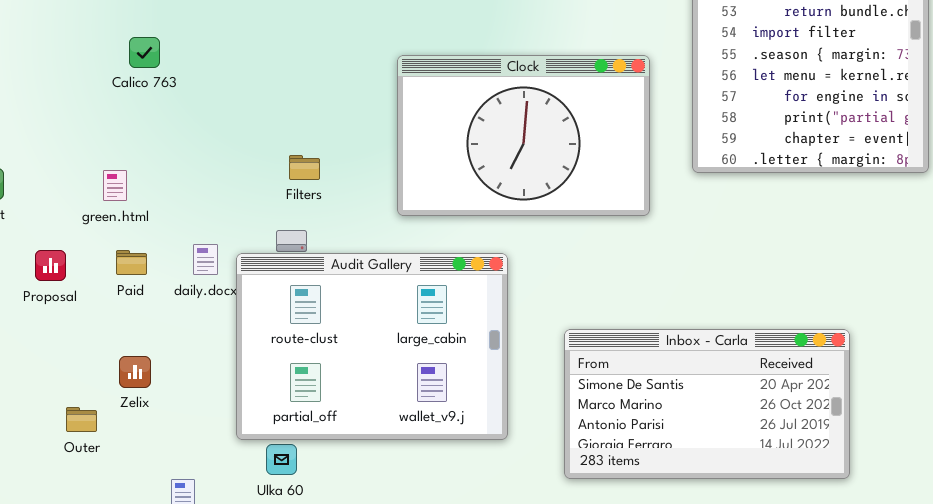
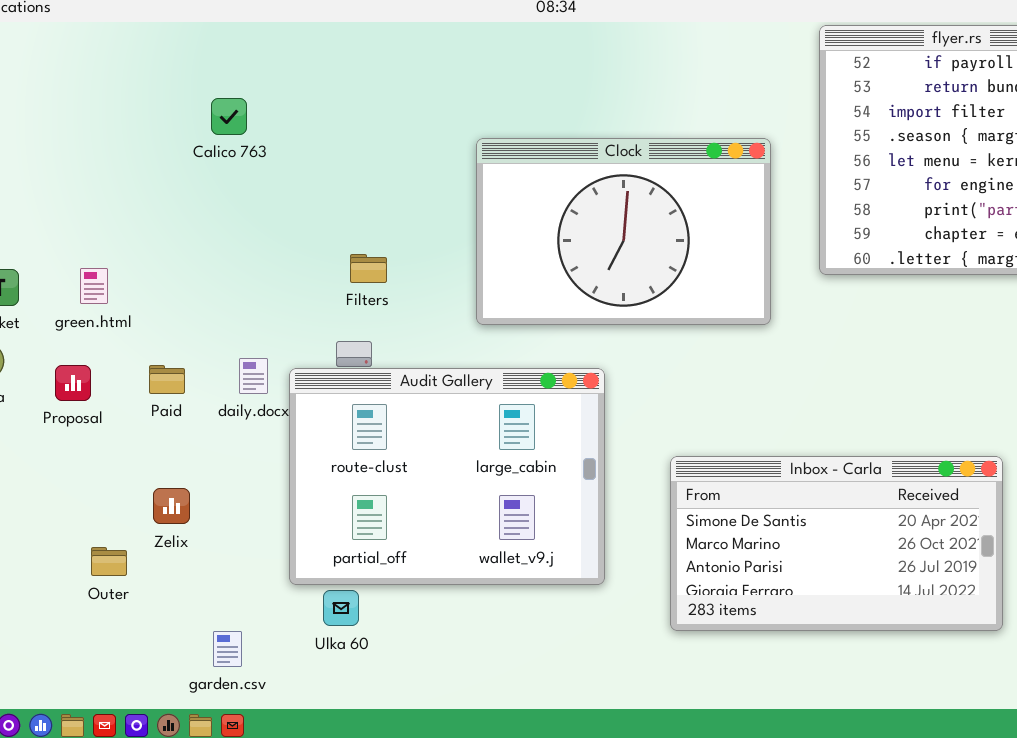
Calico 763: [129,37,160,68] -> [211,98,247,135], moved
green.html: [103,170,127,201] -> [80,268,108,304], moved

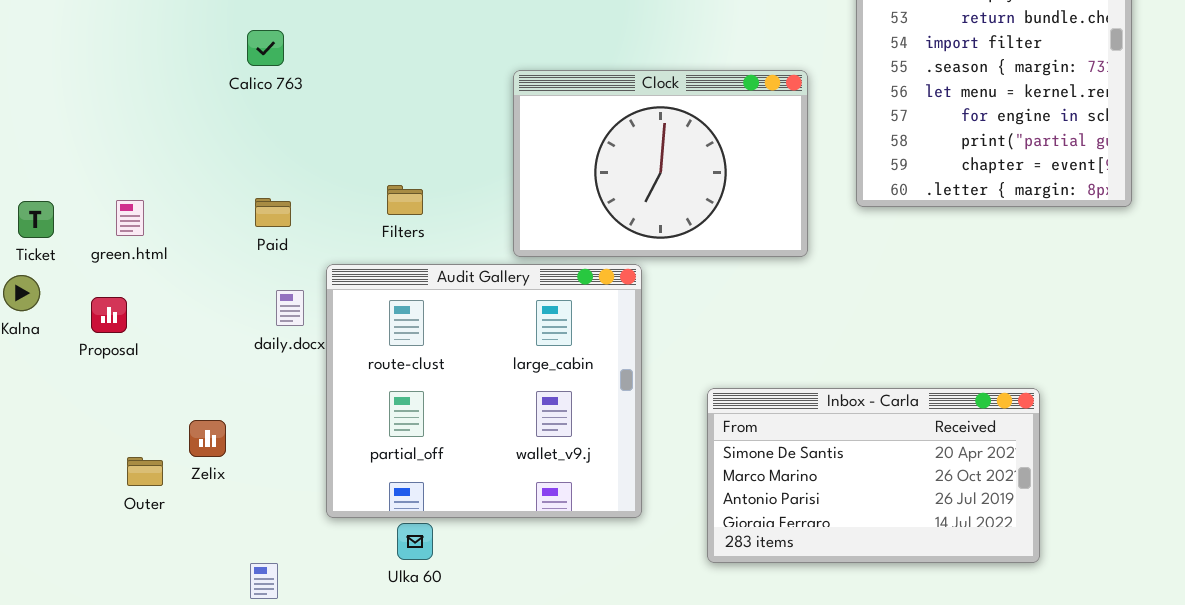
Paid: [149,365,185,394] -> [255,198,291,227], moved
Audit Gallery: [289,368,605,585] -> [326,264,642,518], resized
Outer: [91,547,127,576] -> [127,457,163,486], moved
Ulka 60: [323,590,359,626] -> [397,523,433,560], moved

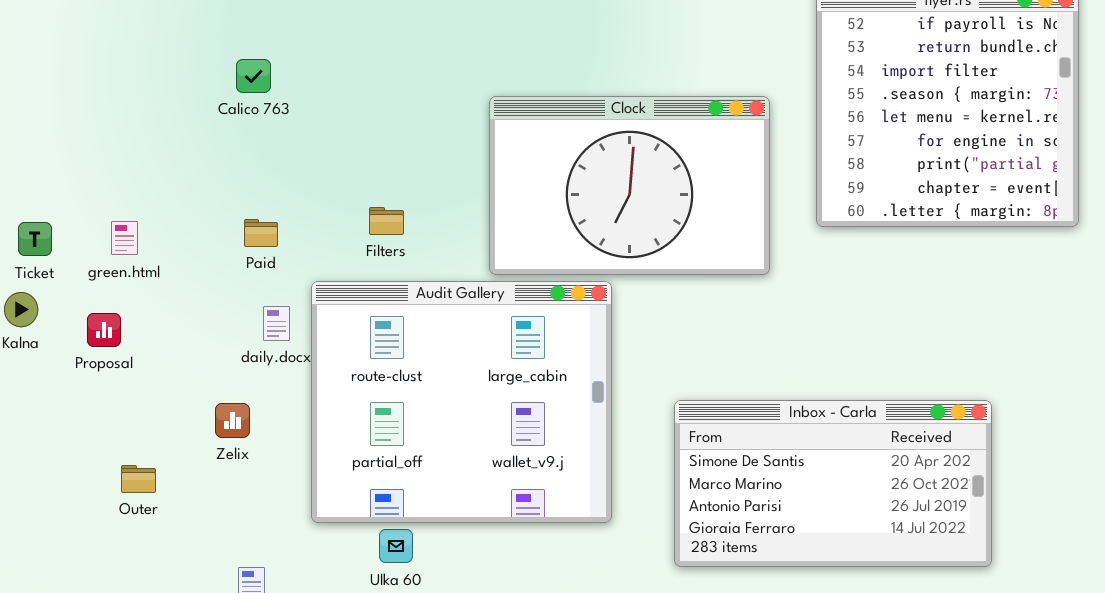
Zelix: [189,420,226,457] -> [215,403,250,438], moved

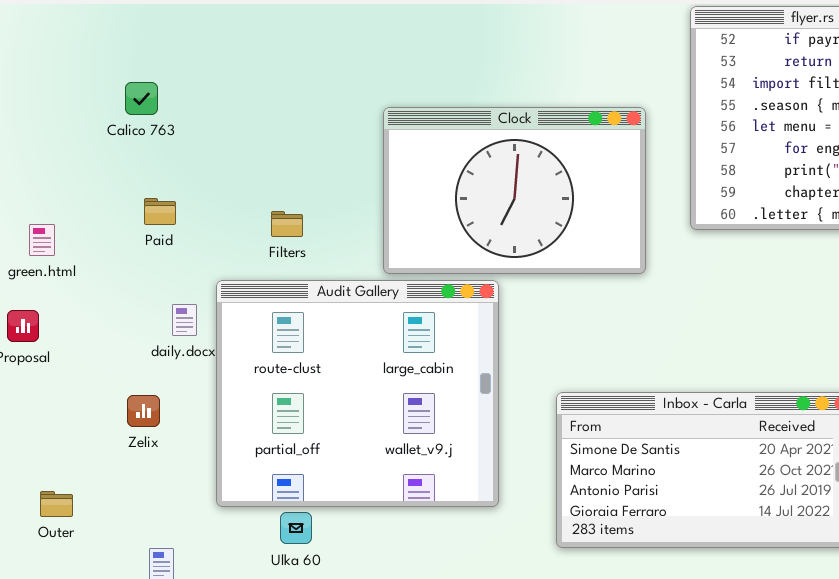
Calico 763: [236,59,271,93] -> [125,82,158,115], moved
Paid: [244,219,278,247] -> [144,198,176,225], moved
Outer: [121,465,156,493] -> [40,491,73,517], moved

